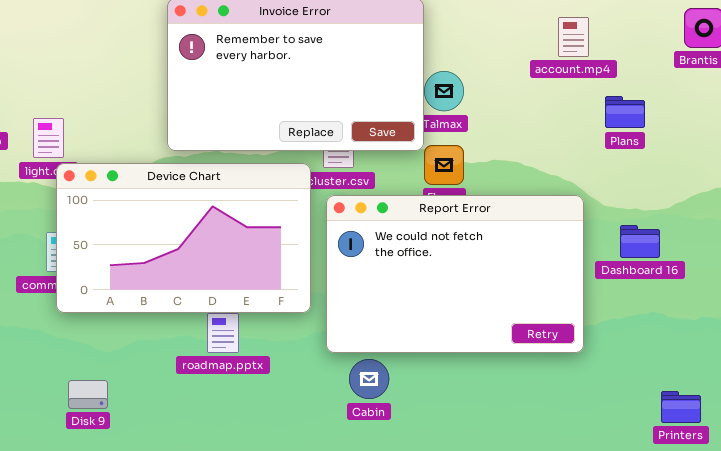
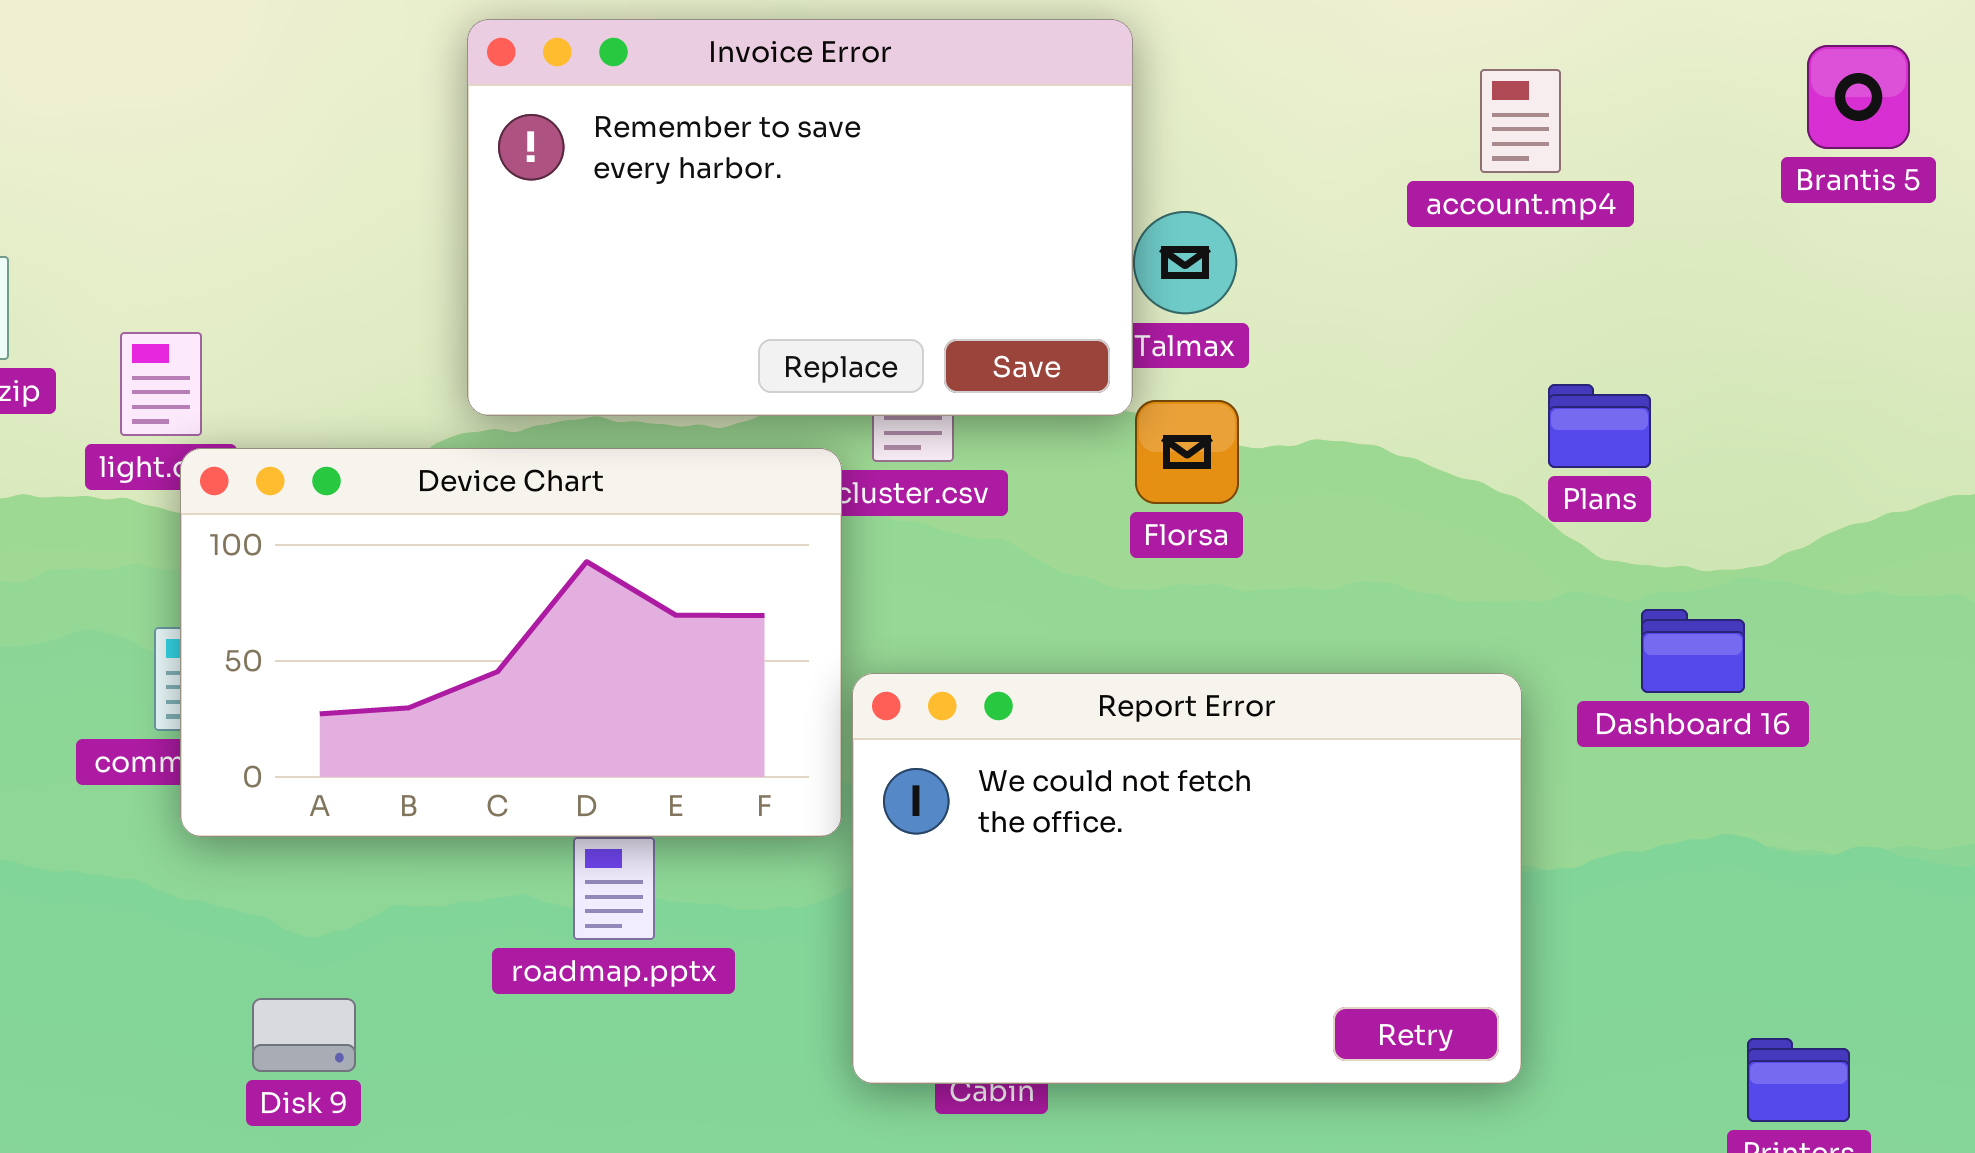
Plans: [605,96,645,128] -> [1548,384,1651,468], moved
Report Error: [326,195,584,353] -> [852,673,1522,1084], moved
Disk 9: [68,380,108,409] -> [252,998,356,1072], moved

